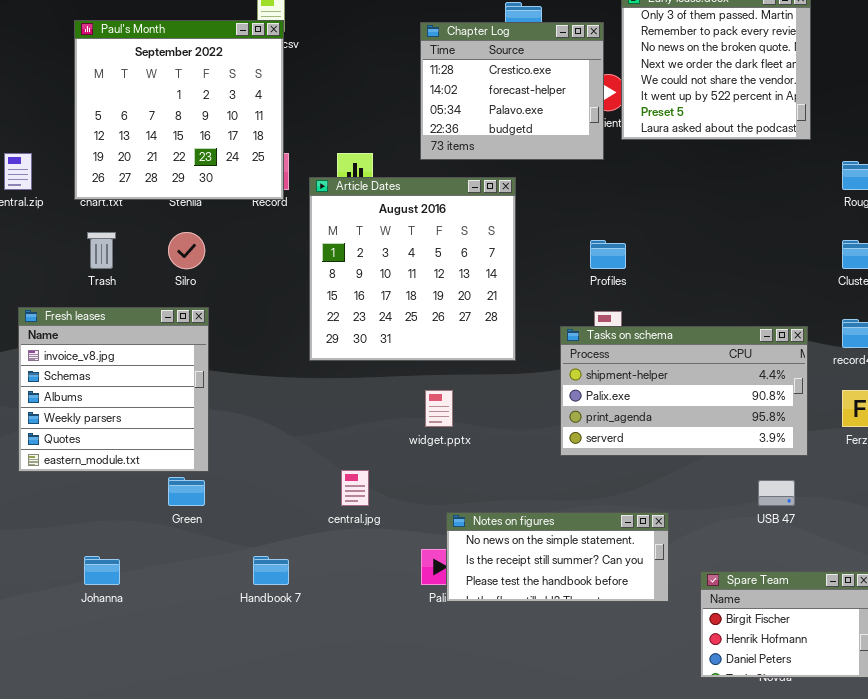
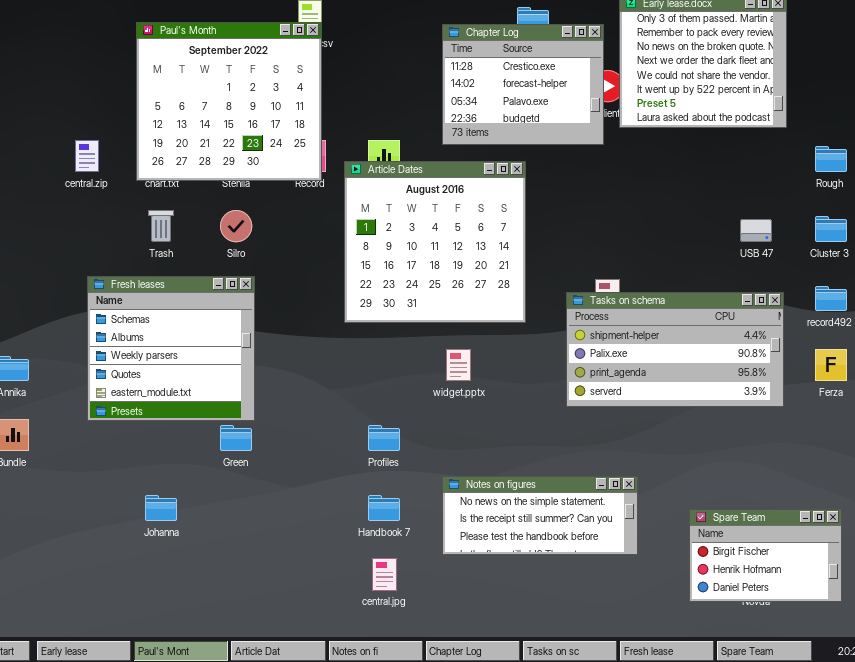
Profiles: [590,240,626,269] -> [368,425,400,451], moved
Fresh leases: [18,307,209,472] -> [87,276,255,421], scrolled down 1 row
central.jpg: [341,470,369,506] -> [372,558,397,591], moved
USB 47: [758,480,795,506] -> [740,219,772,242], moved
Notes on figures: [446,512,669,602] -> [442,476,638,555], moved
Handbook 7: [253,556,289,585] -> [368,495,400,521], moved

